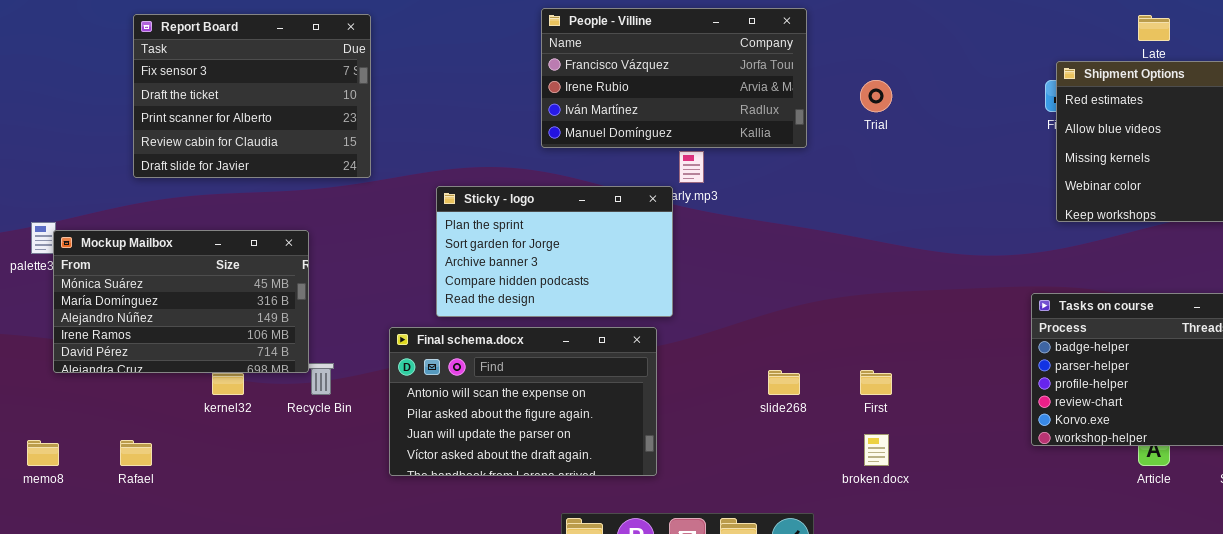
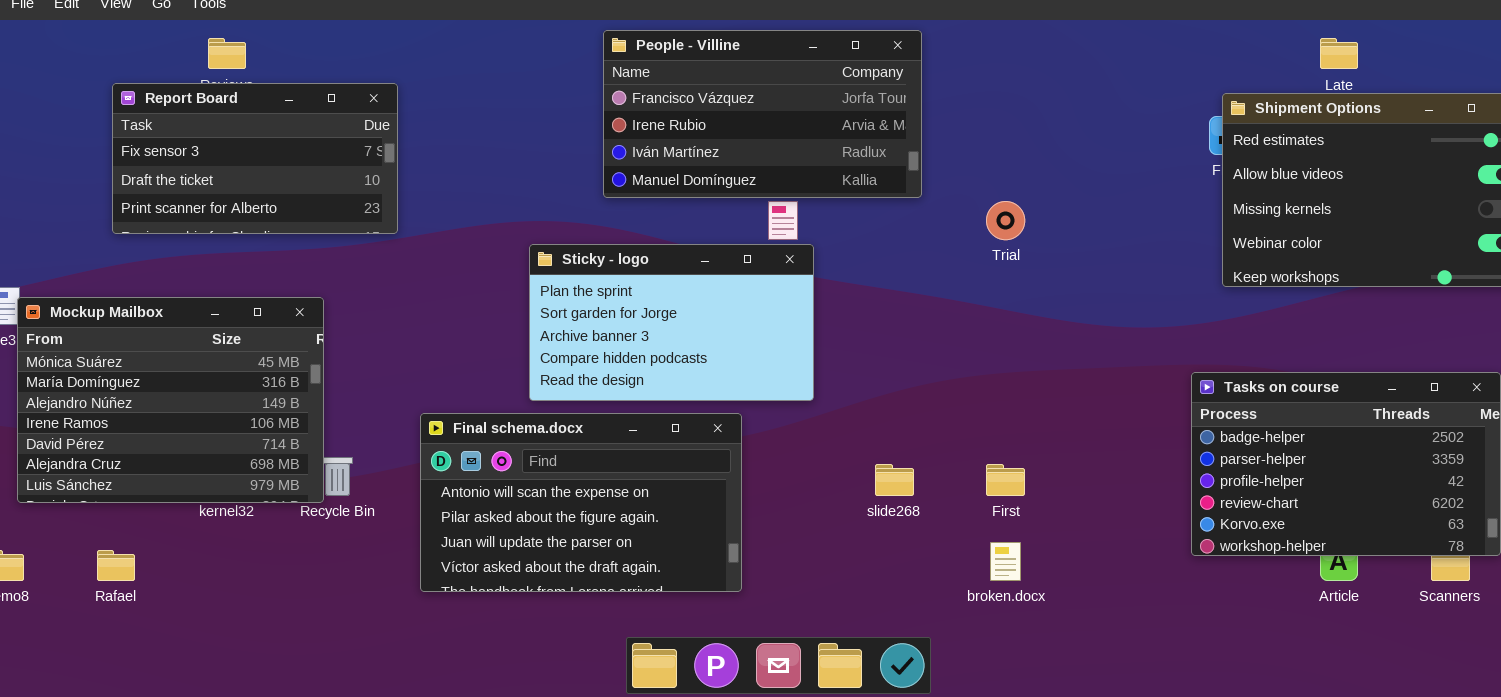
Report Board: [133,14,371,178] -> [112,83,398,234], resized
Trial: [860,80,892,112] -> [986,201,1025,240], moved
Sticky - logo: [436,186,673,317] -> [529,244,814,401], moved
Mockup Mailbox: [53,230,309,373] -> [17,297,324,503], resized

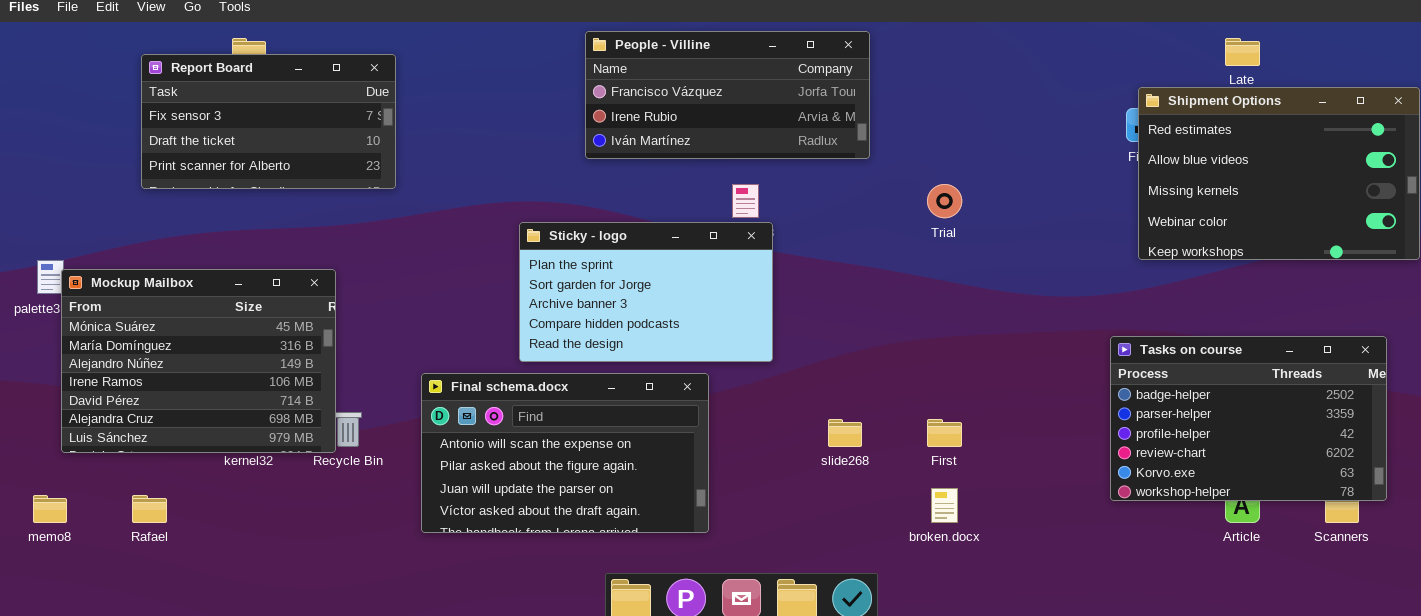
People - Villine: [603,30,922,198] -> [585,31,870,159], resized
Report Board: [112,83,398,234] -> [141,54,396,189], moved

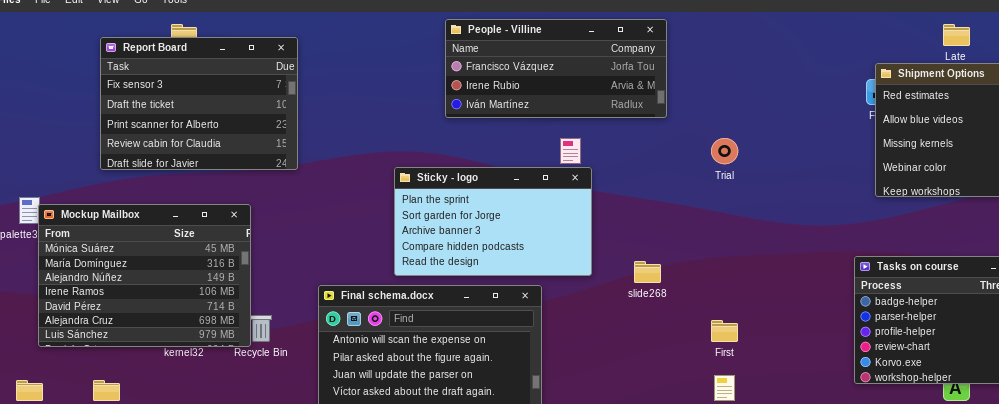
Report Board: [141,54,396,189] -> [100,37,298,170], resized
slide268: [828,419,862,447] -> [634,261,661,283], moved

